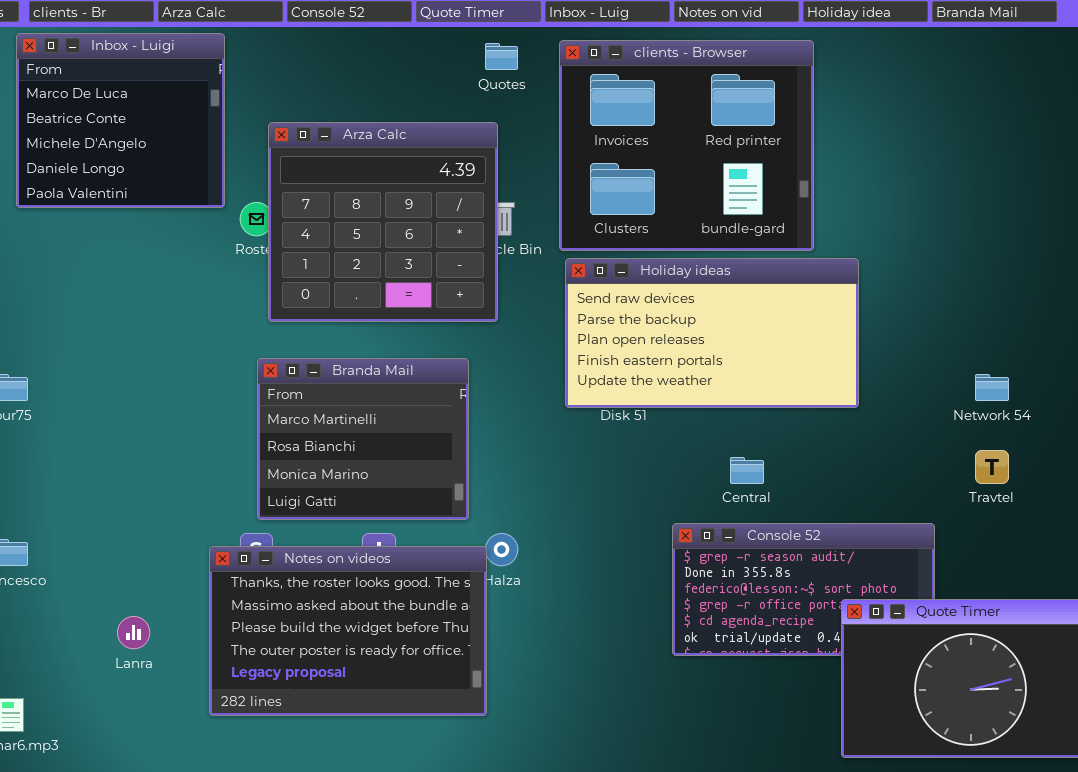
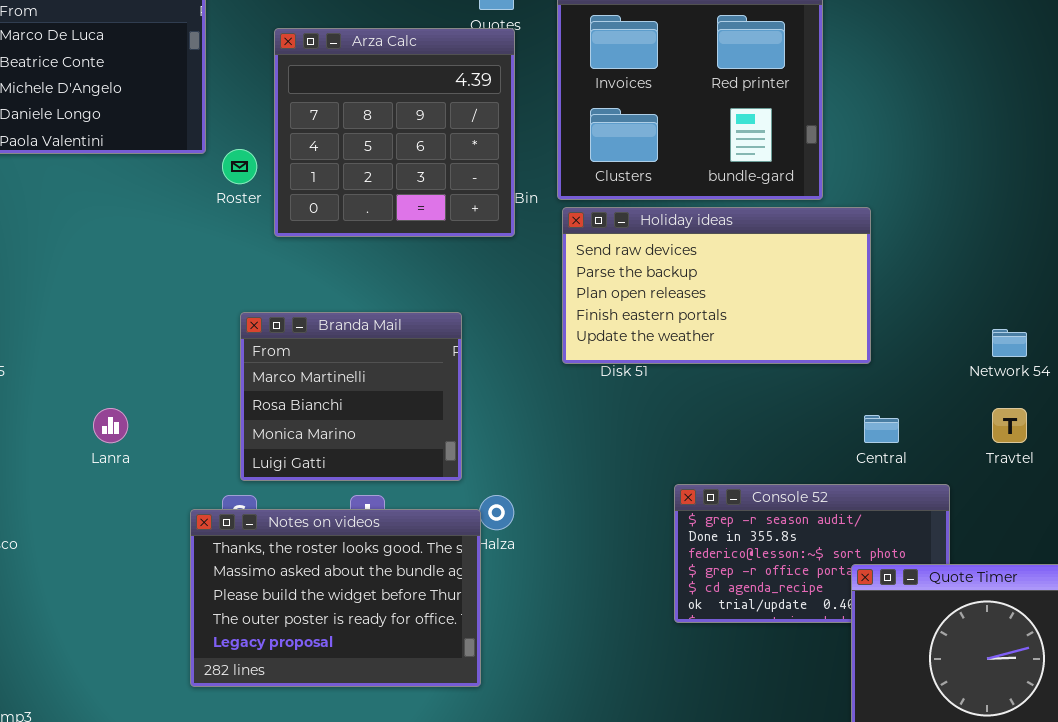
Arza Calc: [268,122,498,322] -> [274,28,515,237], moved
Central: [730,457,764,484] -> [864,415,899,443], moved
Lanra: [117,616,150,649] -> [93,408,128,443], moved

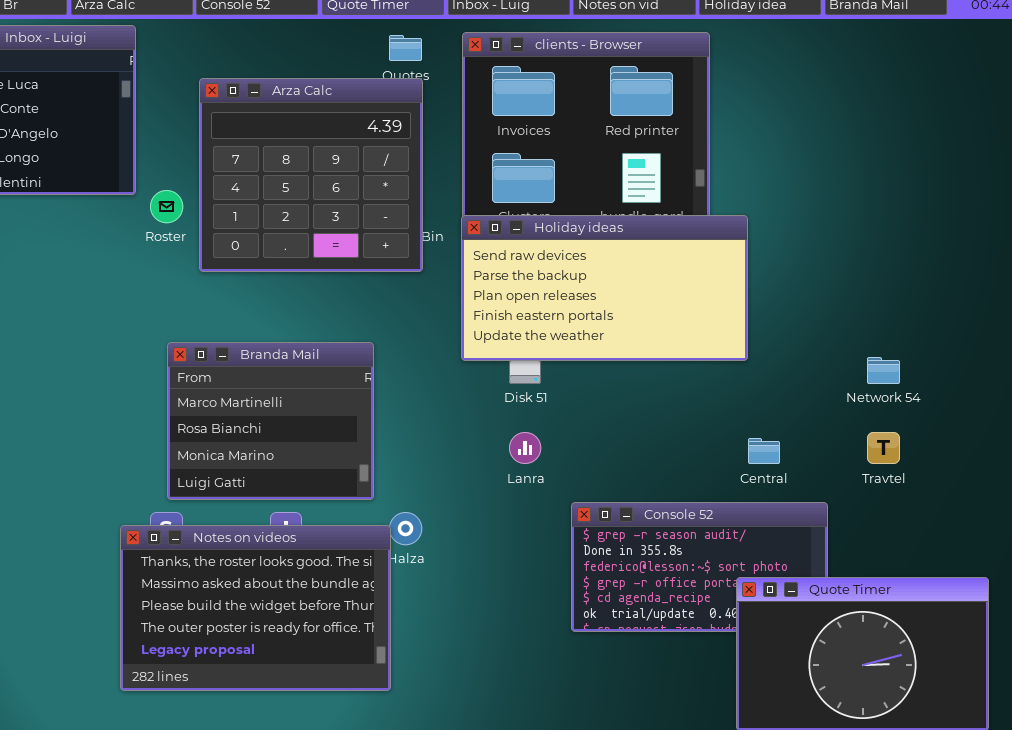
Holiday ideas: [562,207,871,364] -> [461,215,748,361], moved
Lanra: [93,408,128,443] -> [509,432,541,464], moved

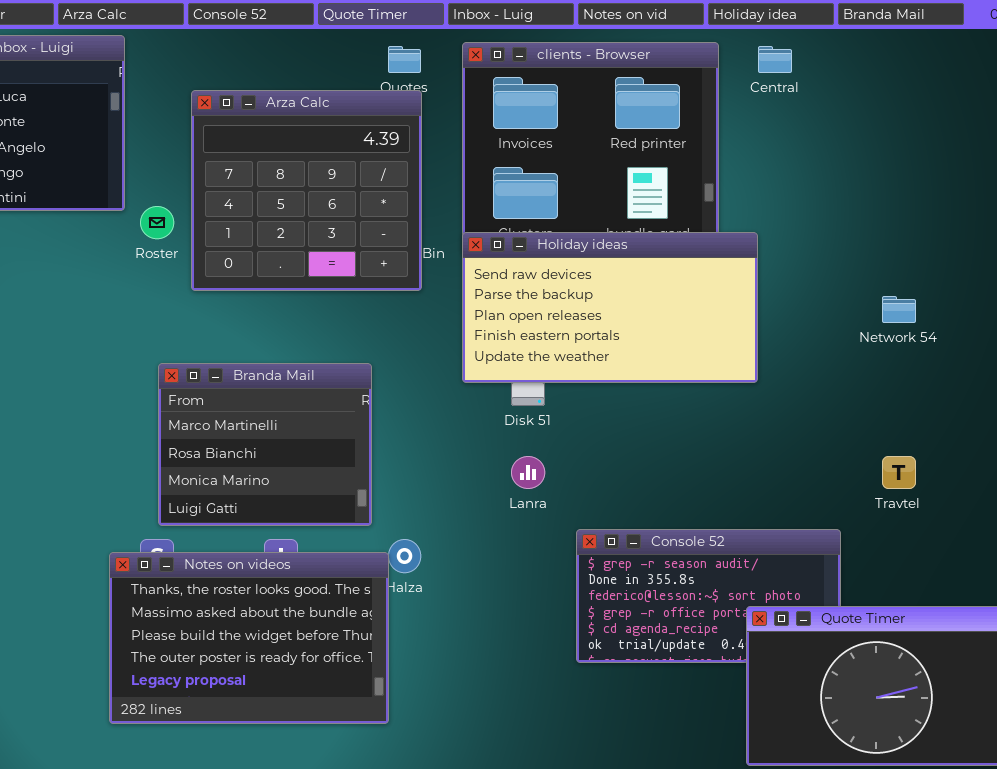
Network 54: [867,357,900,384] -> [882,296,916,323], moved
Central: [748,438,780,464] -> [758,46,792,73], moved

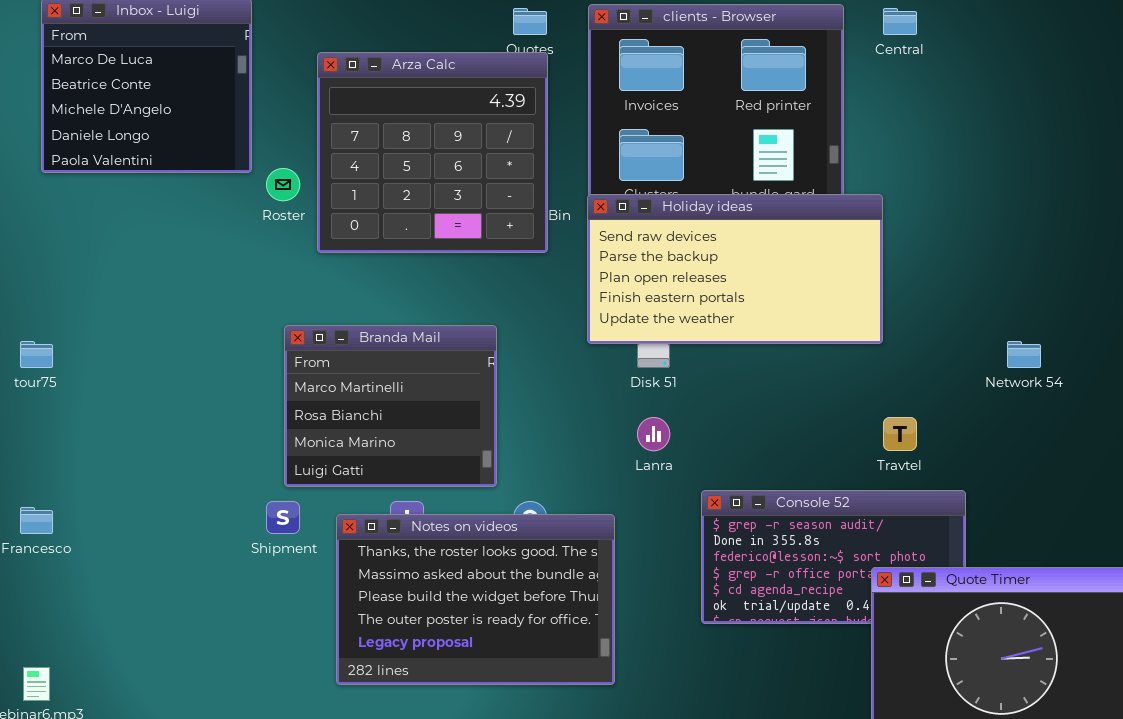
Network 54: [882,296,916,323] -> [1007,341,1041,368], moved
Travtel: [882,456,916,489] -> [883,417,917,451], moved
Notes on videos: [109,552,389,724] -> [336,514,615,685], moved

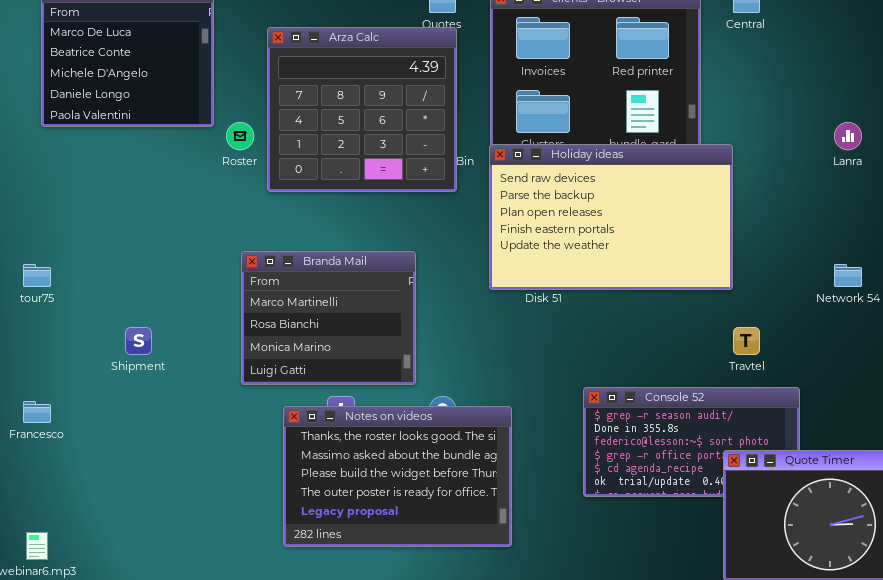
Holiday ideas: [587,194,883,344] -> [489,144,733,290], resized
Lanra: [637,417,670,451] -> [834,122,862,150], moved
Shipment: [266,501,300,534] -> [125,327,152,355], moved

